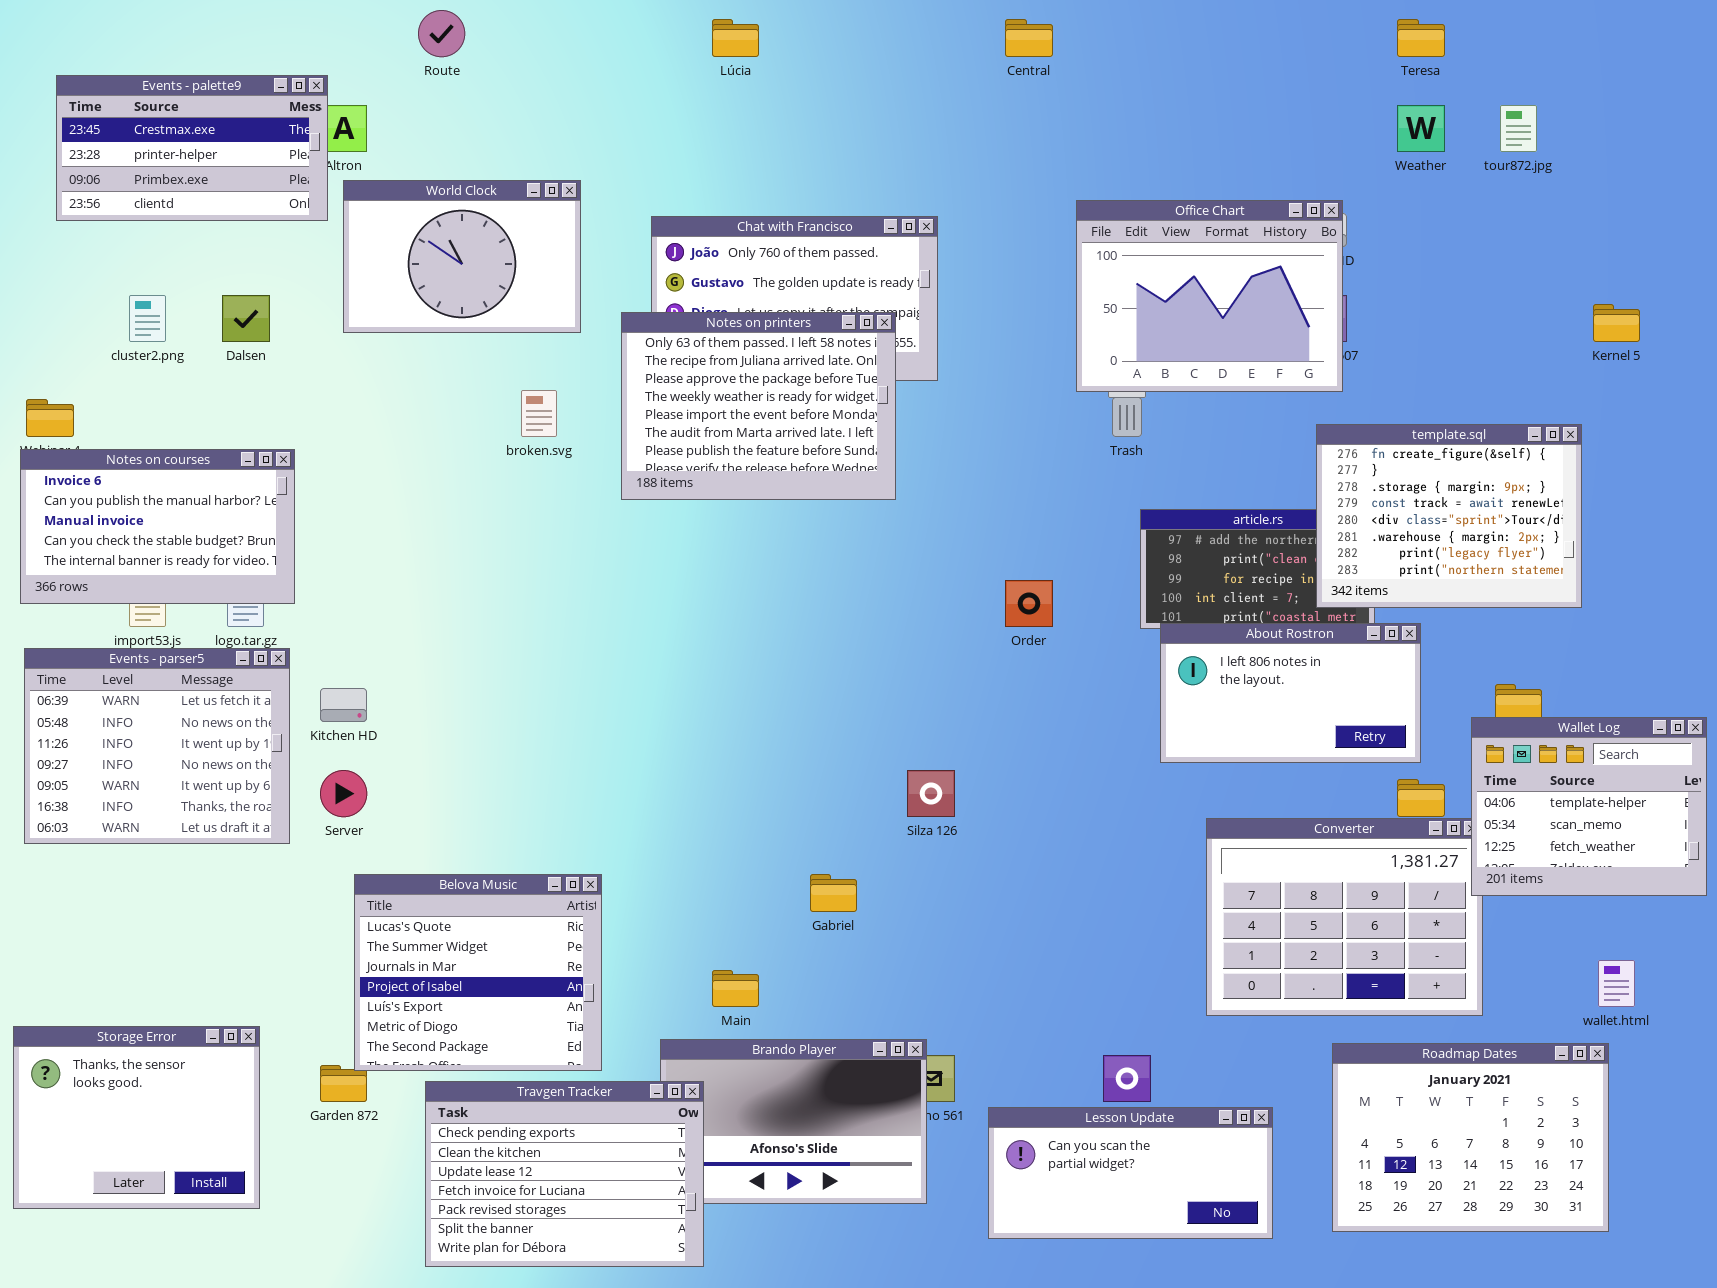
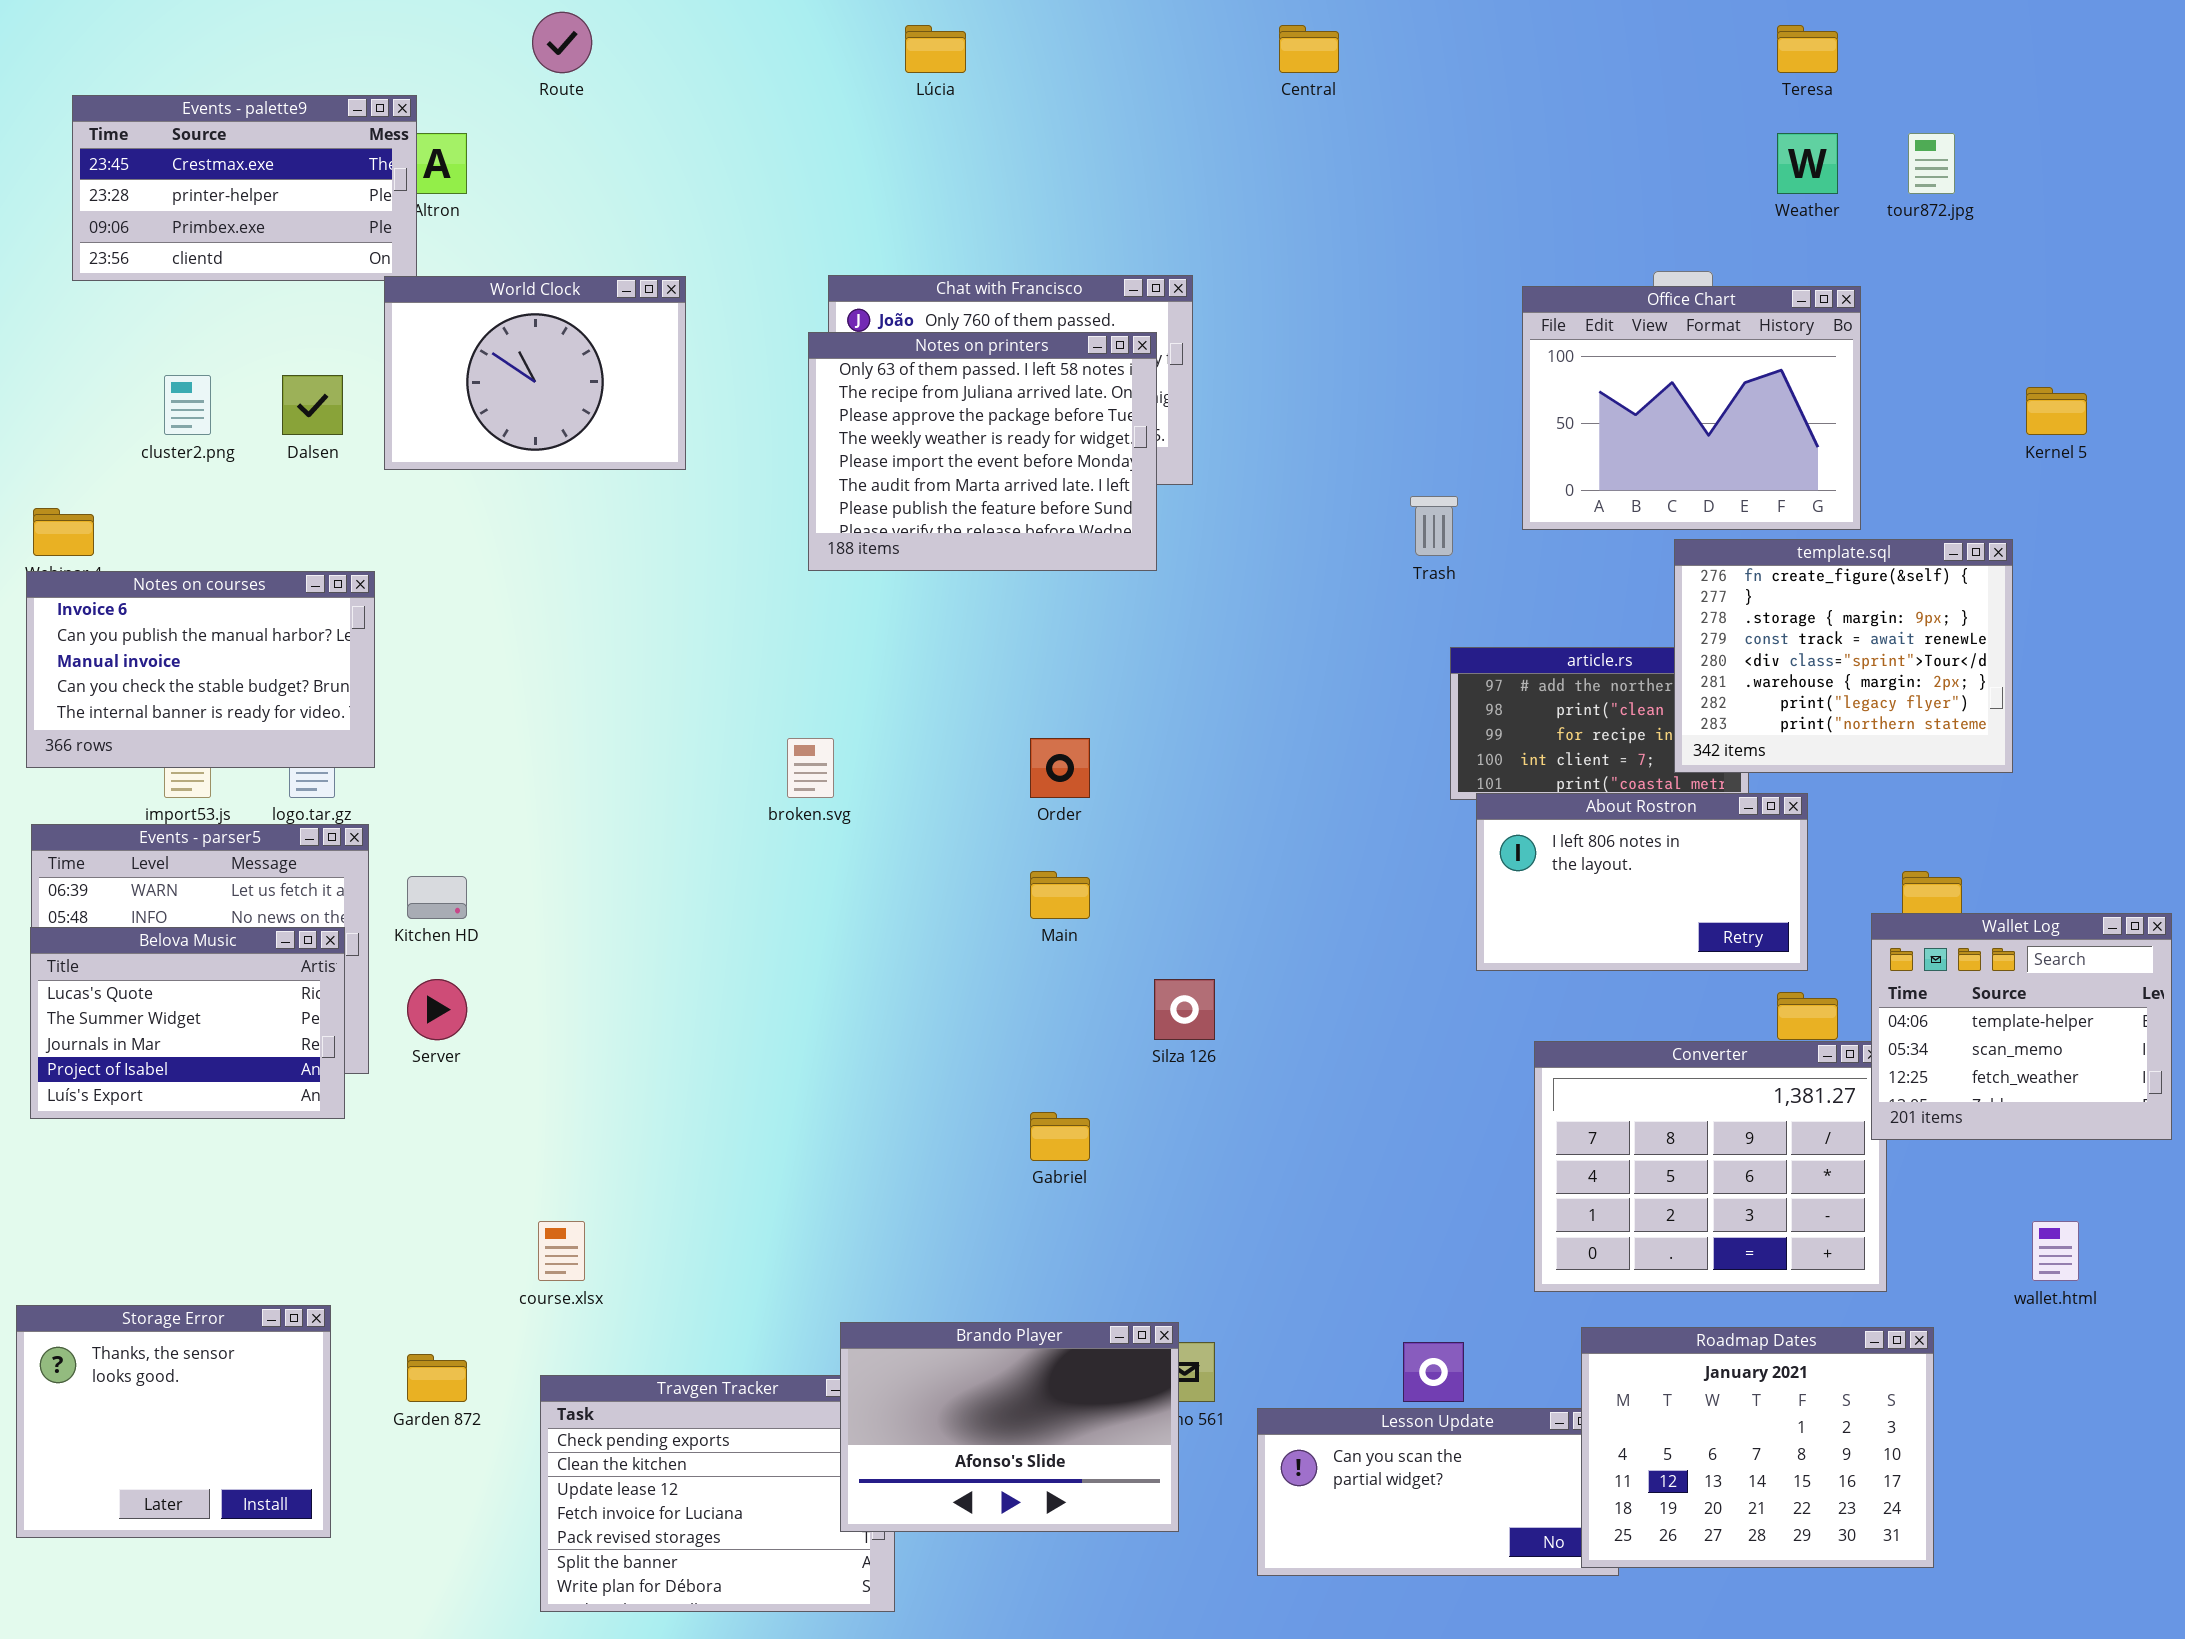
World Clock: [343,180,581,333] -> [384,276,686,470], moved
Office Chart: [1076,200,1343,392] -> [1522,286,1861,530], moved
Notes on printers: [621,312,896,500] -> [808,332,1157,571], moved
broken.svg: [521,390,557,437] -> [787,738,834,798], moved
Order: [1005,580,1053,627] -> [1030,738,1090,798], moved
Belova Music: [354,874,602,1071] -> [30,927,345,1119], moved, resized
Main: [712,970,759,1007] -> [1030,871,1090,919], moved
Brando Player: [660,1039,927,1204] -> [840,1322,1179,1532], raised
Roadmap Dates: [1332,1043,1609,1232] -> [1581,1327,1934,1568], moved

